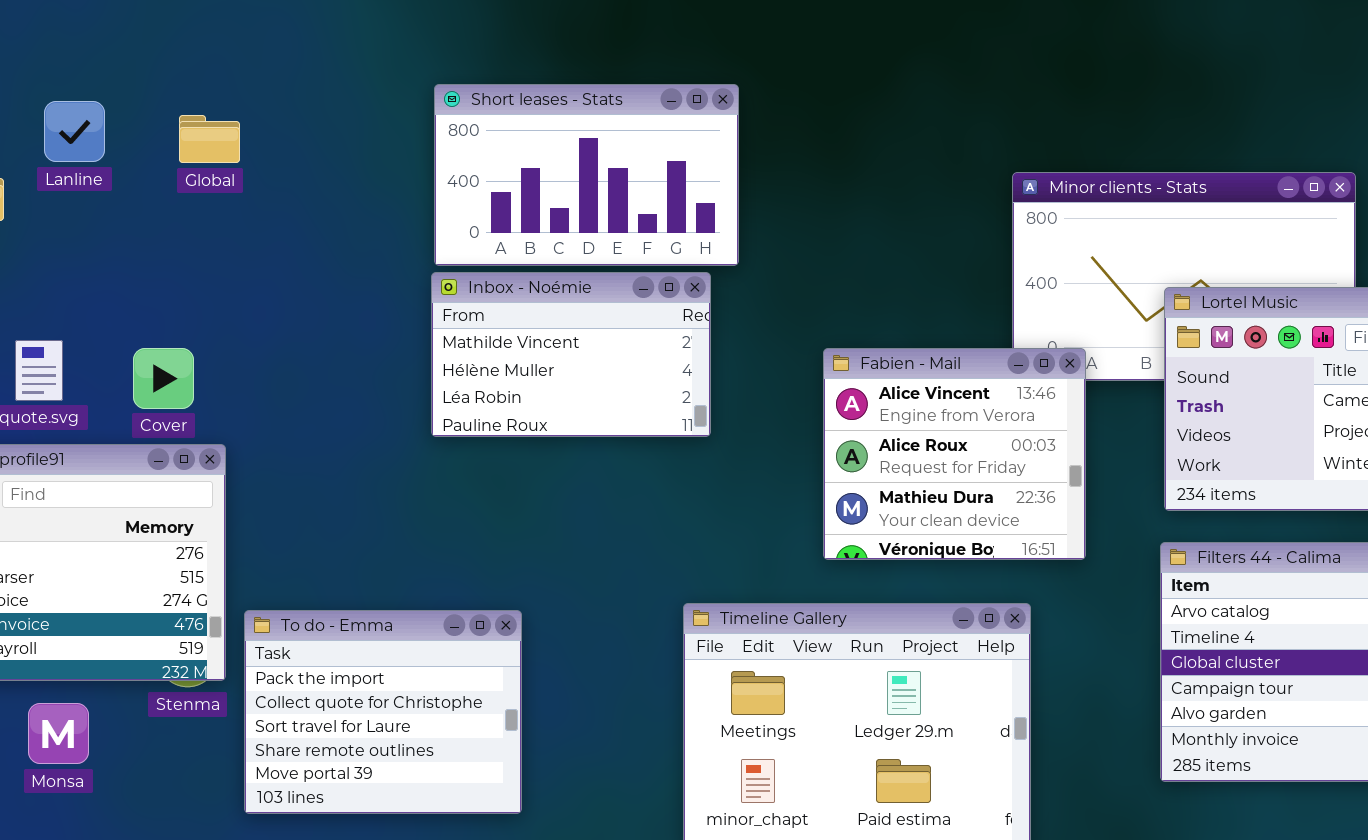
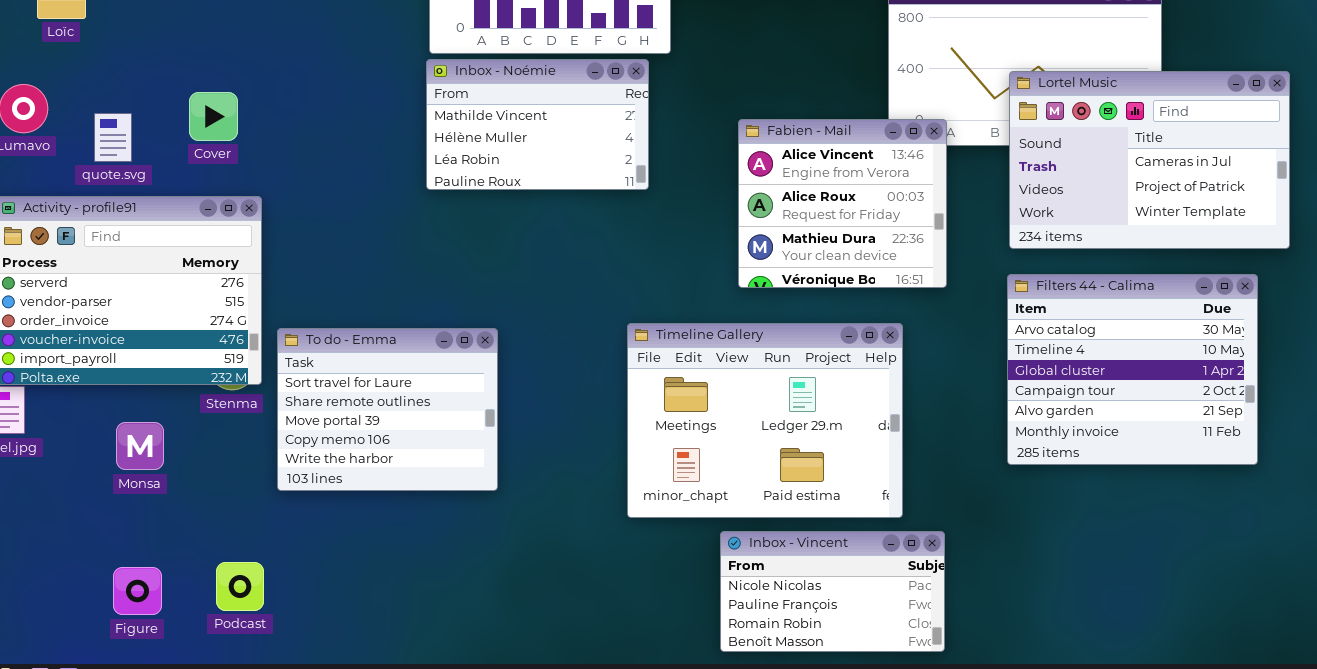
Cover: [133,348,194,409] -> [189,92,238,141], moved
To do - Emma: [244,610,522,814] -> [277,328,498,491], scrolled down 2 rows
Monsa: [28,703,89,764] -> [116,422,164,470], moved

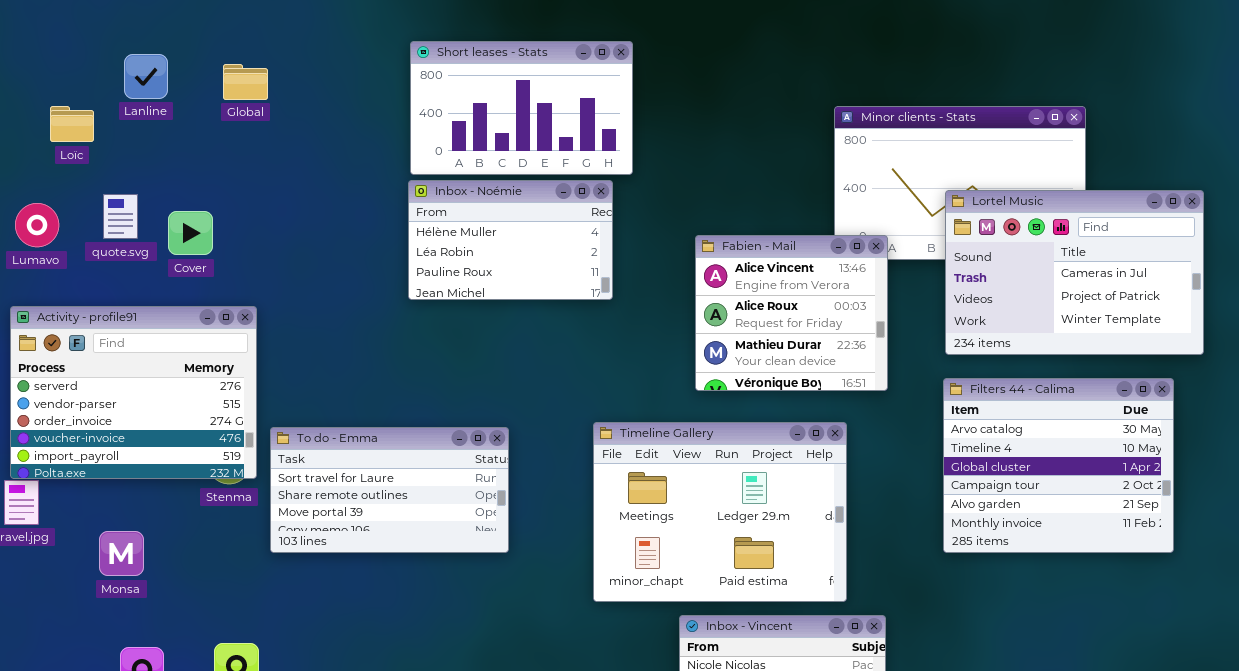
Inbox - Noémie: [426,59,649,190] -> [408,180,613,300], scrolled down 1 row
Cover: [189,92,238,141] -> [168,211,213,255], moved
quote.svg: [94,113,132,162] -> [103,194,138,239], moved
To do - Emma: [277,328,498,491] -> [270,427,509,553], resized
Monsa: [116,422,164,470] -> [99,531,144,576], moved

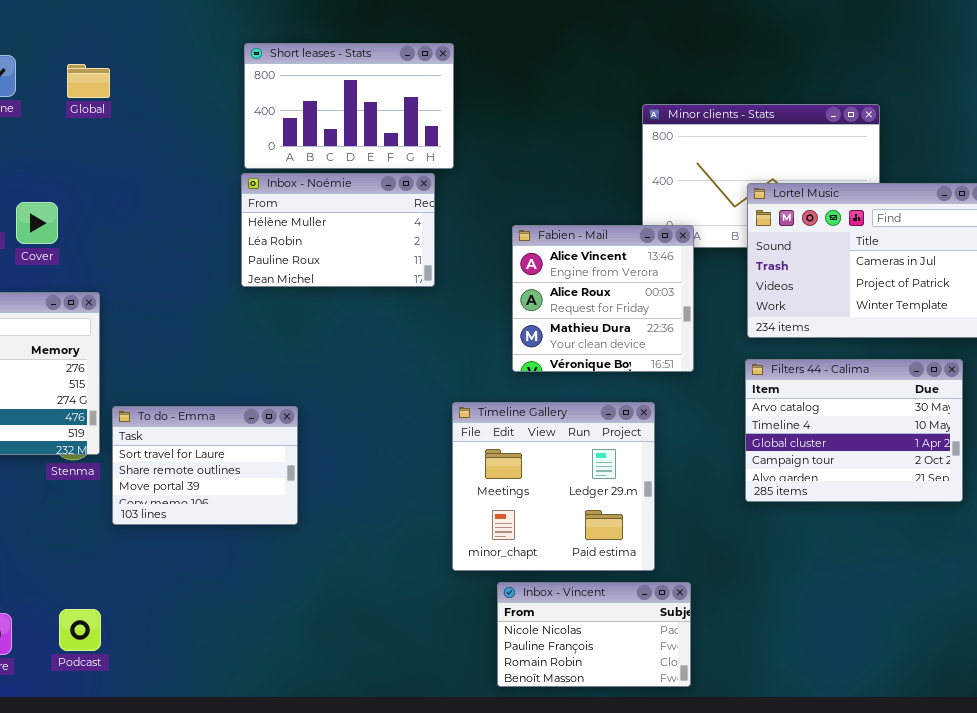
Filters 44 - Calima: [943,378,1174,553] -> [745,359,963,502], resized
Timeline Gallery: [593,422,847,602] -> [452,402,655,571], resized
To do - Emma: [270,427,509,553] -> [112,406,298,525], resized

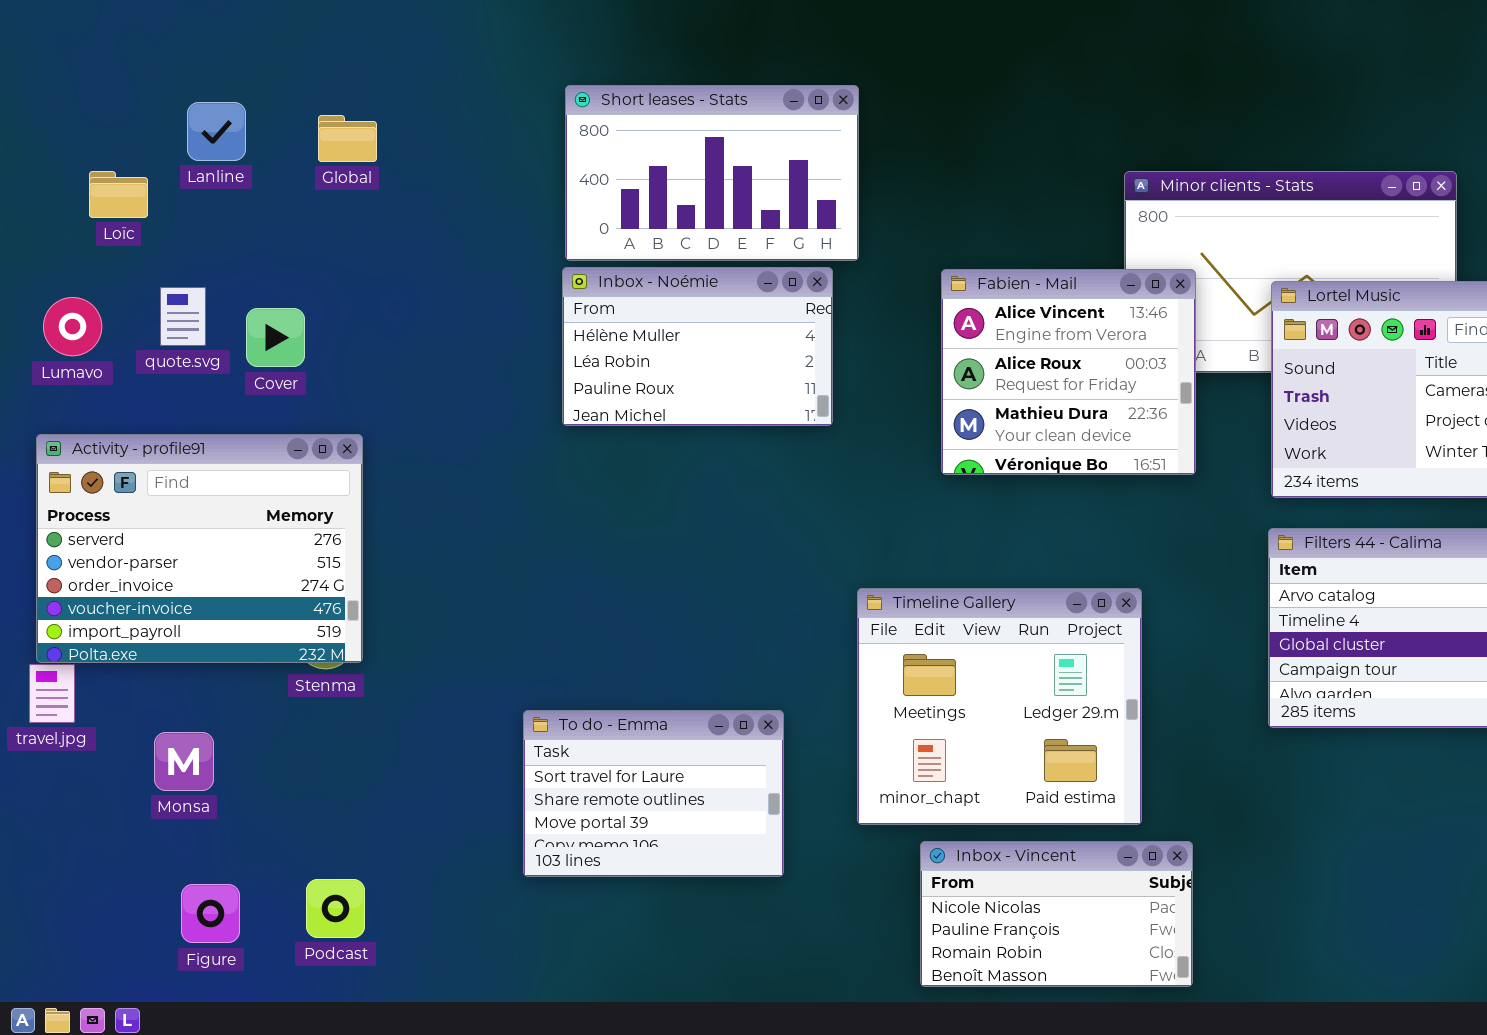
Fabien - Mail: [512,225,694,372] -> [941,269,1196,475], moved
To do - Emma: [112,406,298,525] -> [523,710,784,877], moved

